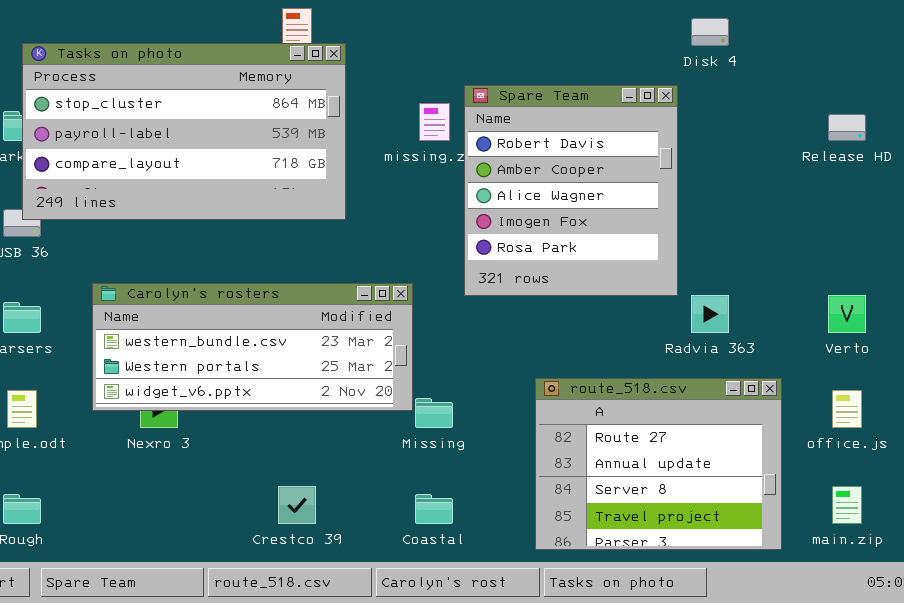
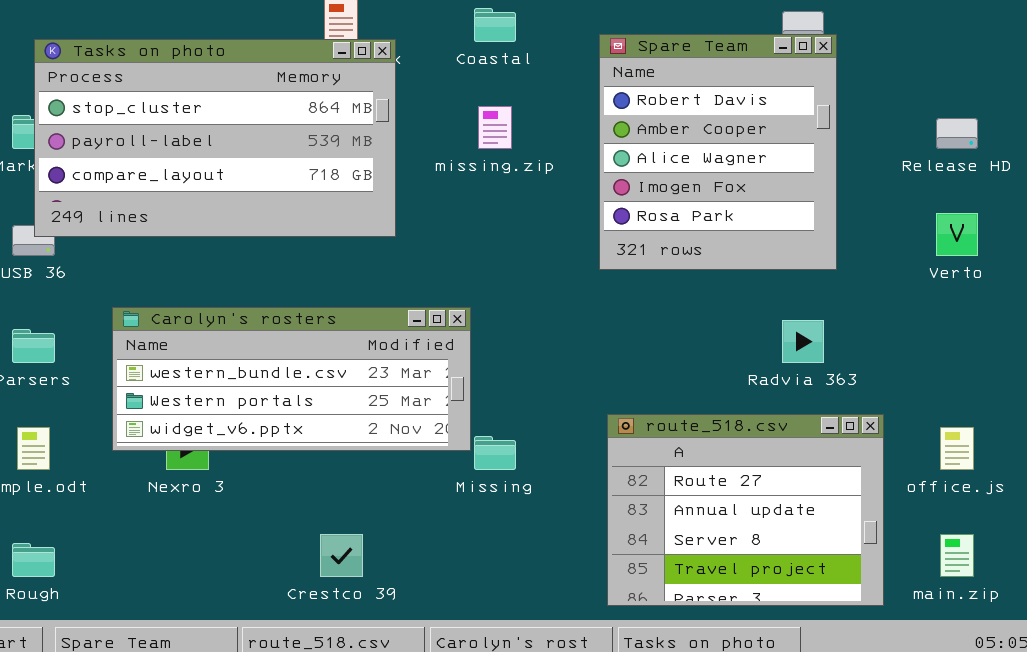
Spare Team: [464,85,678,296] -> [599,34,837,270], moved
Verto: [828,295,866,333] -> [936,213,978,256], moved
Coastal: [415,494,453,524] -> [474,8,516,42], moved

